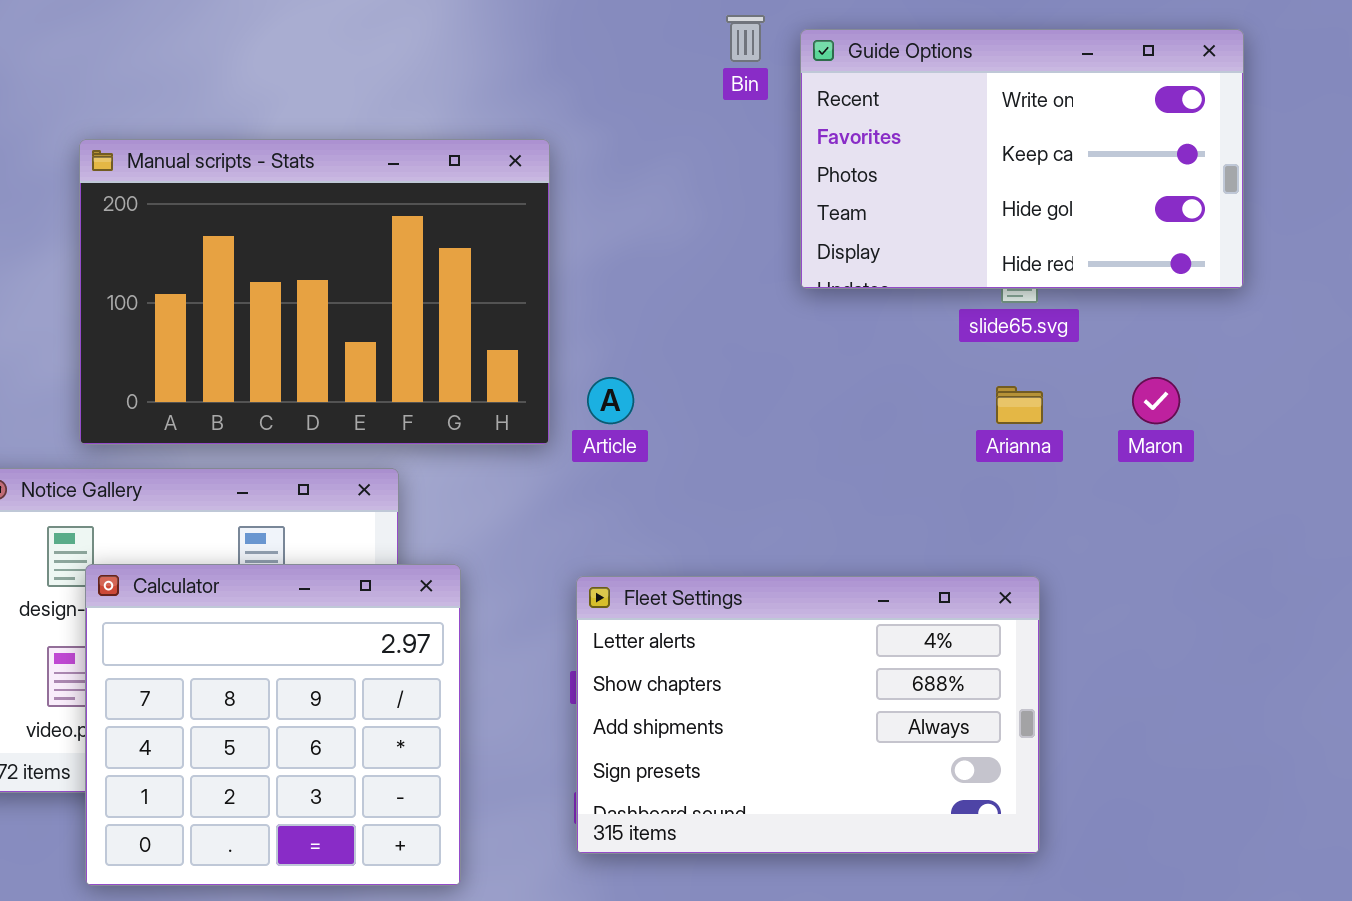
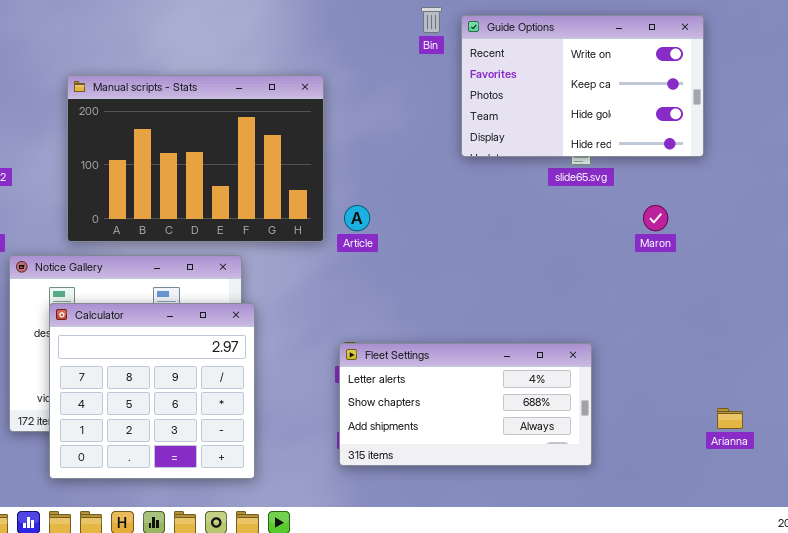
Arianna: [996,386,1043,424] -> [717,408,743,429], moved
Calculator: [85,564,461,886] -> [49,303,255,479], moved
Fleet Settings: [576,576,1040,854] -> [339,343,592,466], resized

